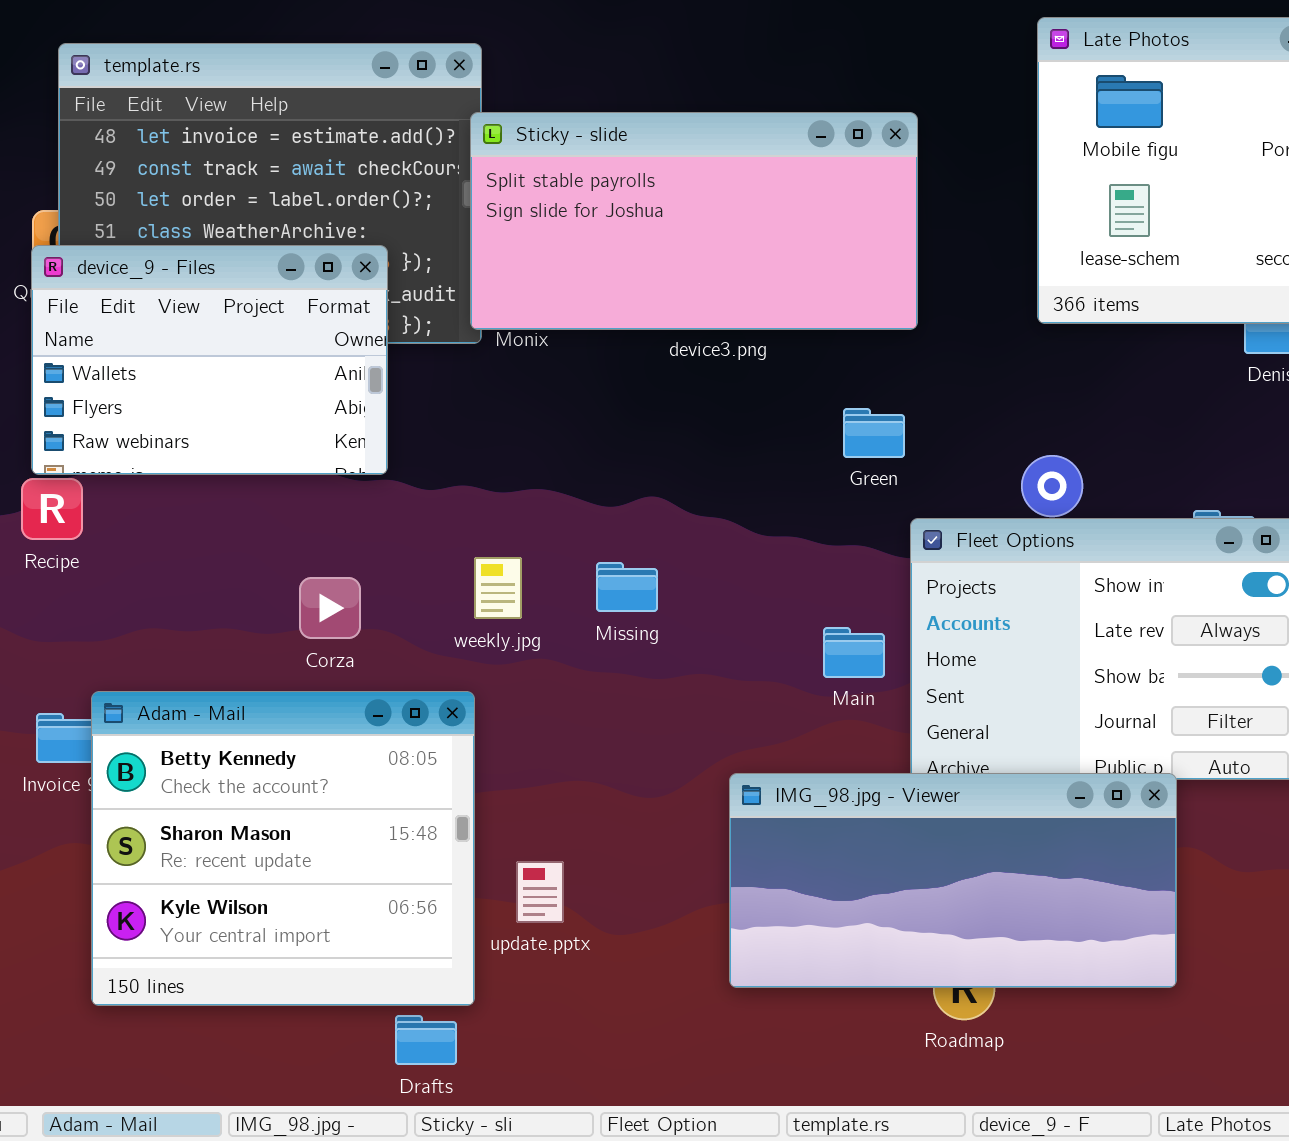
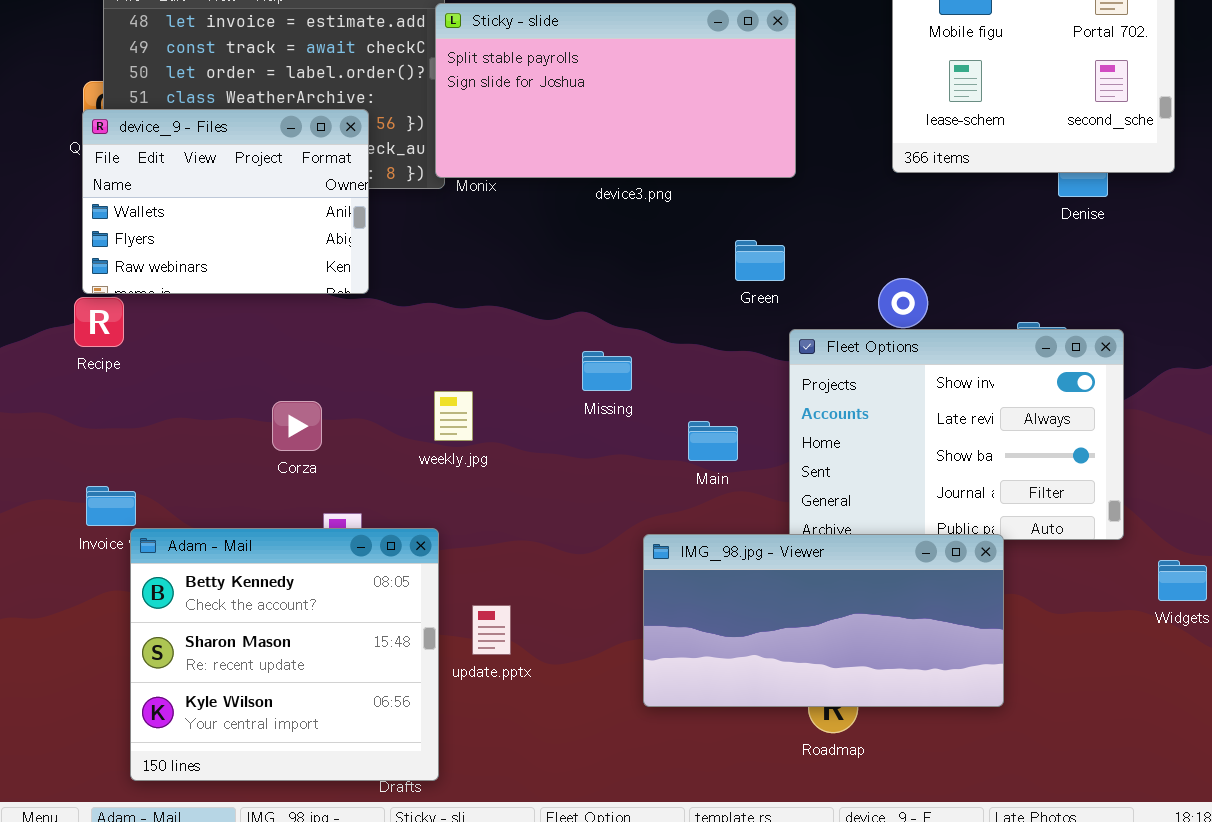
weekly.jpg: [474,557,522,619] -> [434,391,473,441], moved
Missing: [596,562,658,612] -> [582,351,632,391], moved
Corza: [299,577,361,639] -> [272,401,322,451], moved
Main: [823,627,885,678] -> [688,421,738,461], moved
Adam - Mail: [91,691,475,1006] -> [130,528,439,781], moved

